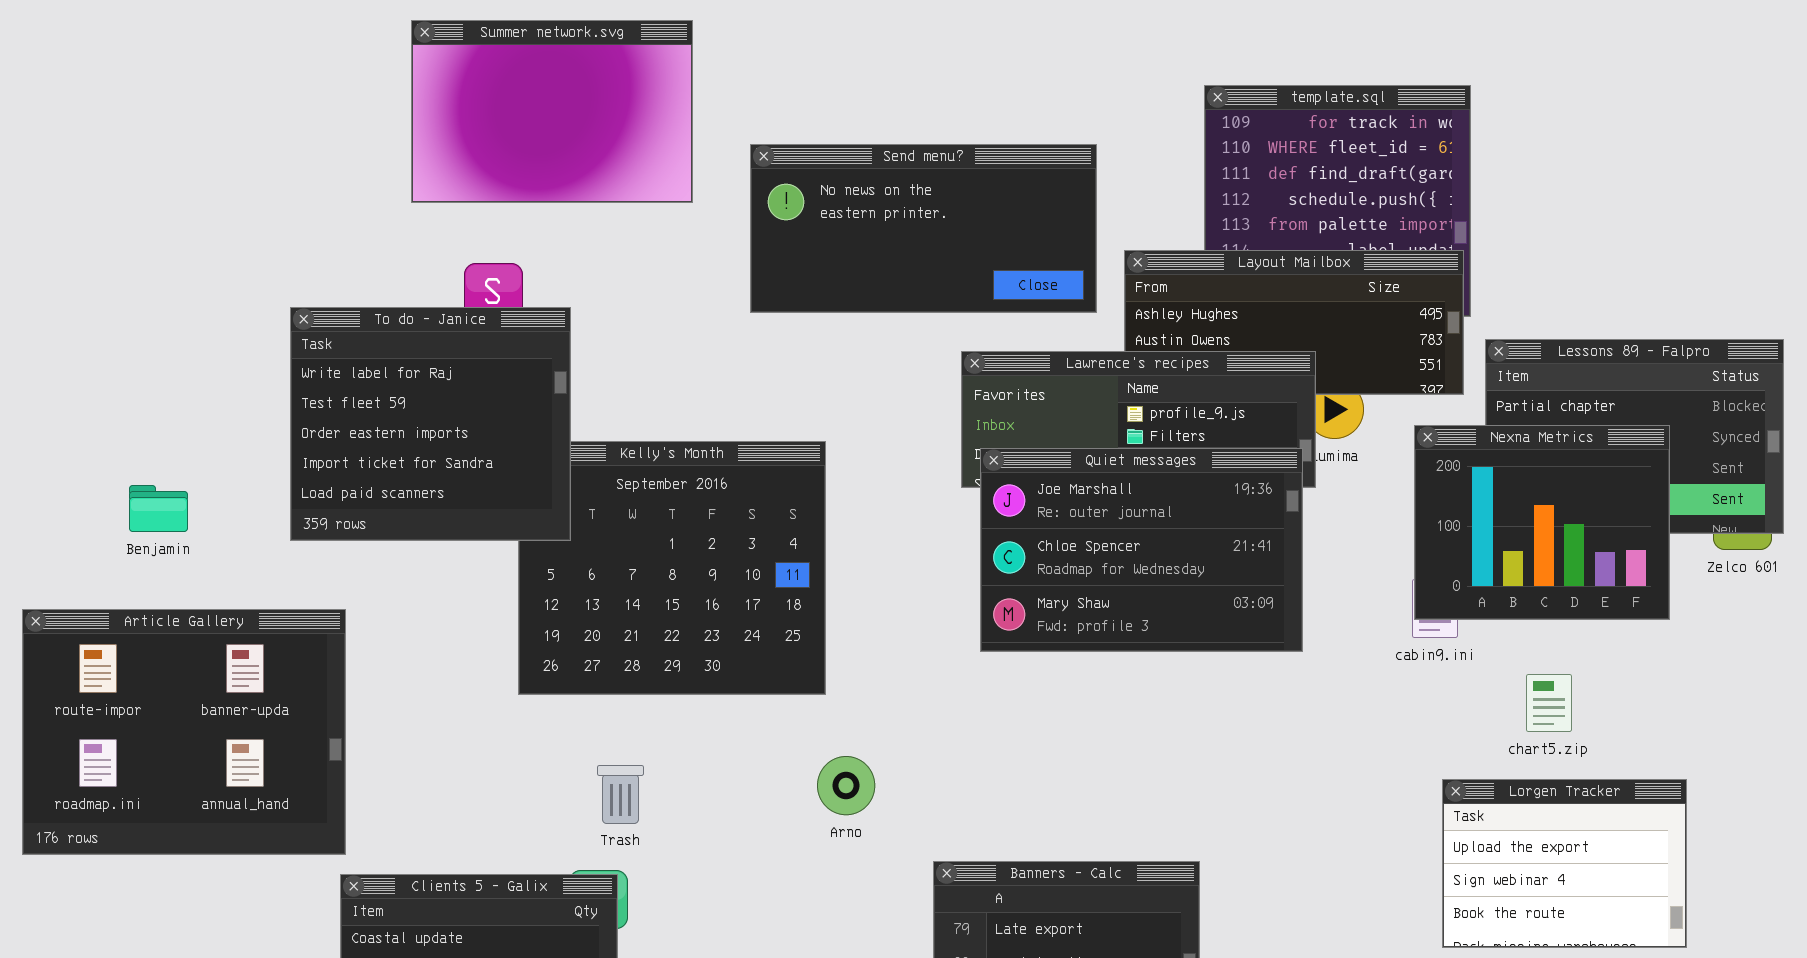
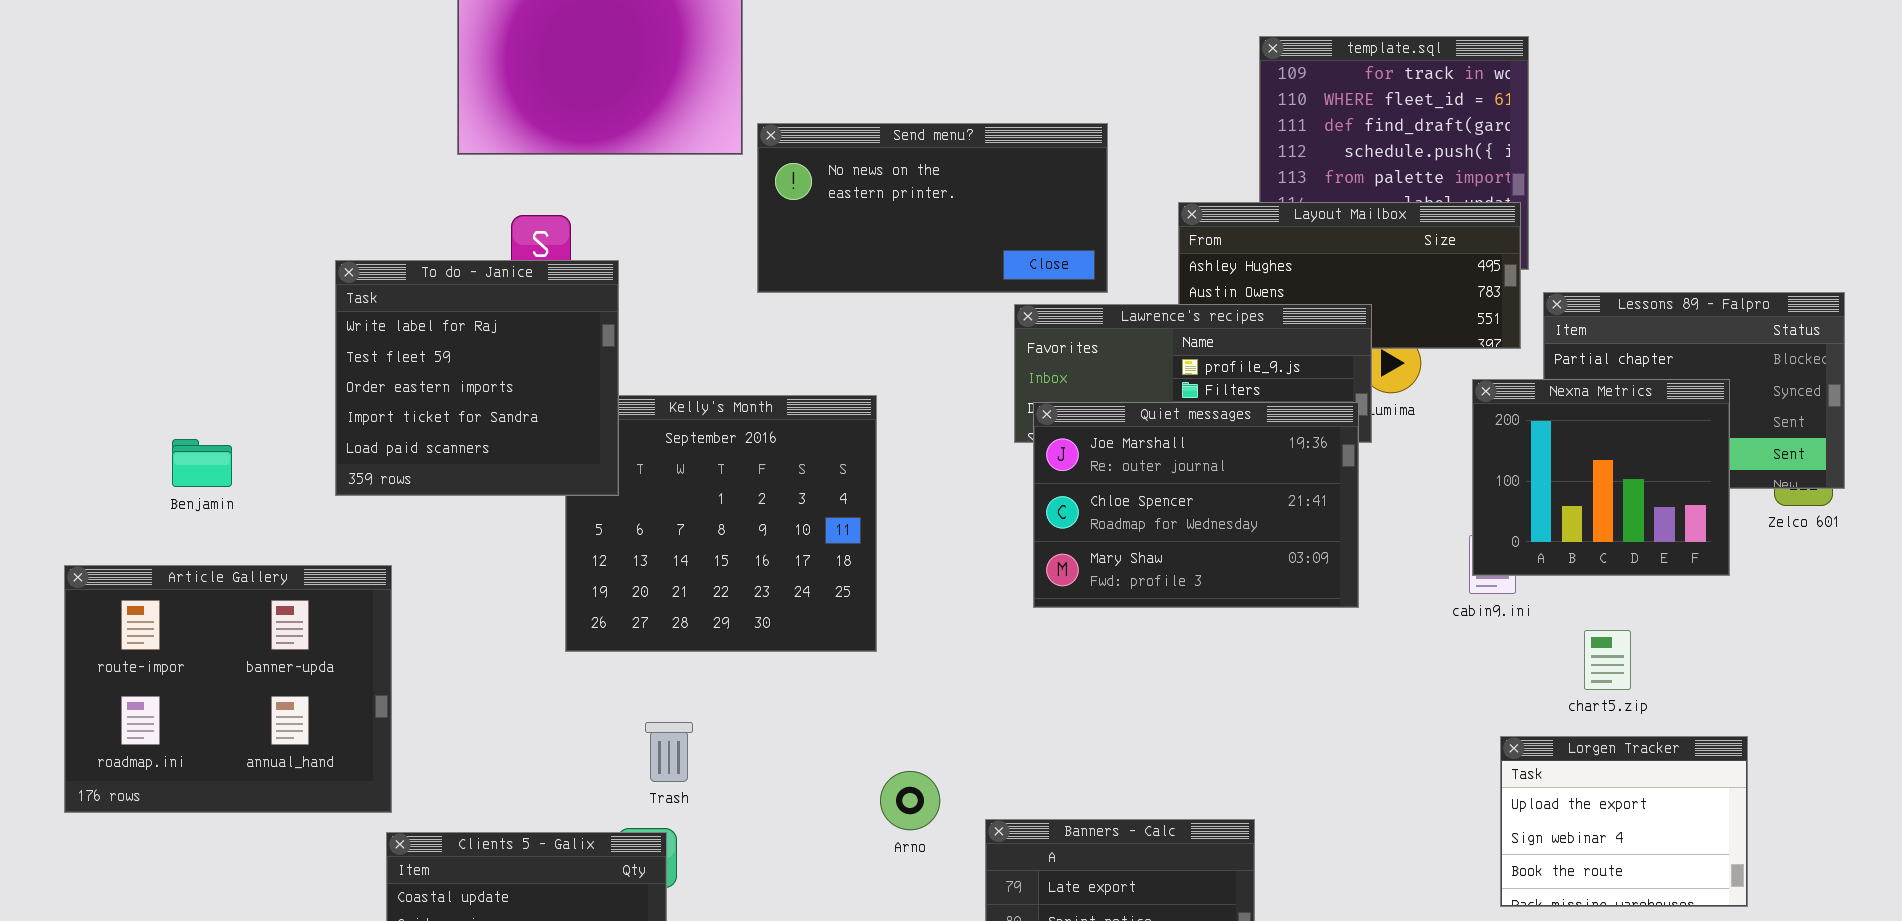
Send menu?: [750,144,1097,313] -> [757,123,1108,293], moved
Arno: [817,756,875,815] -> [880,771,940,830], moved

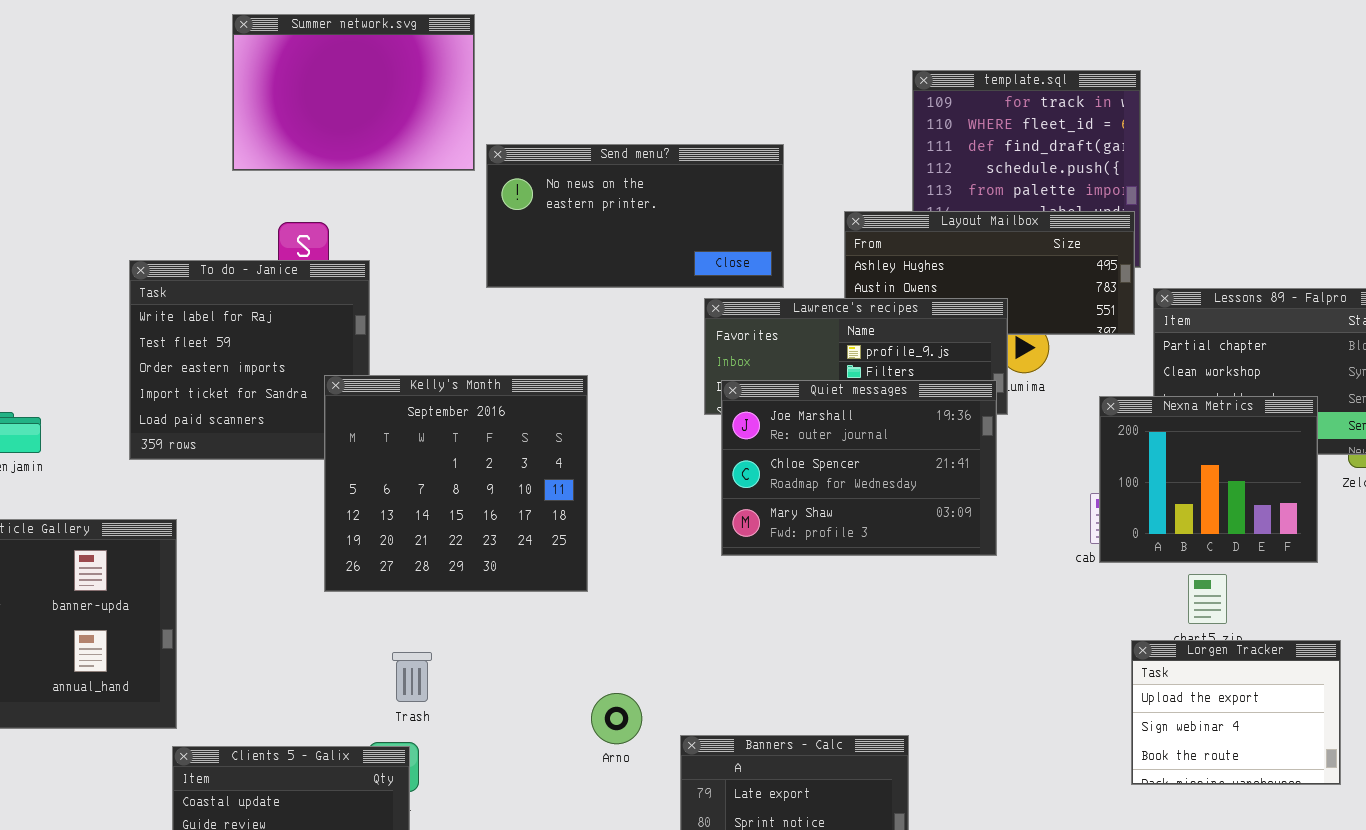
Nexna Metrics: [1472,379,1730,576] -> [1099,396,1318,563], moved
Kelly's Month: [565,395,877,652] -> [324,375,588,592], raised
Lorgen Tracker: [1500,736,1748,907] -> [1131,640,1341,785], moved

